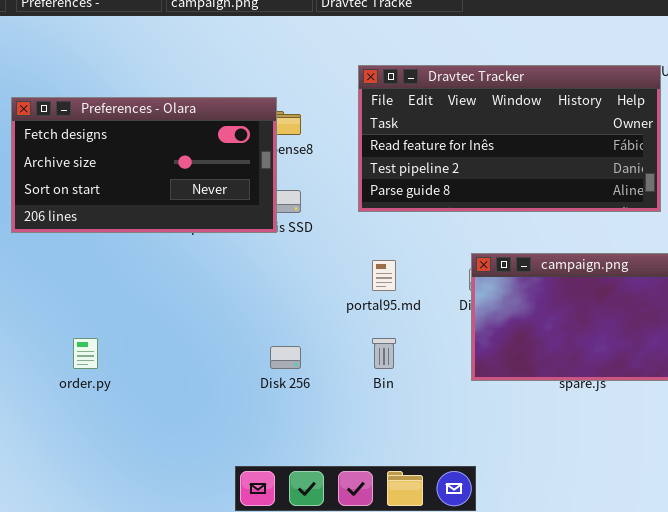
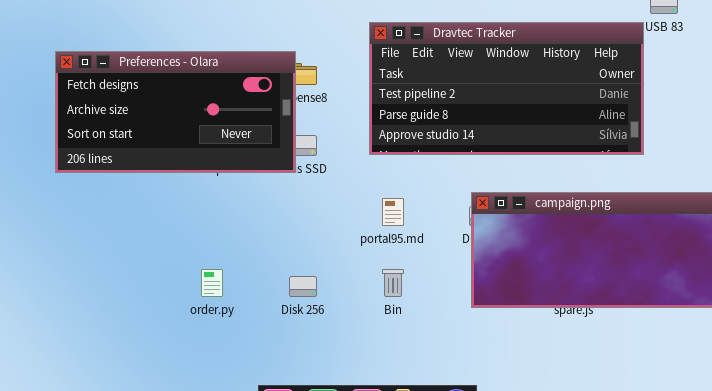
Dravtec Tracker: [358,65,661,212] -> [369,22,644,155], scrolled down 1 row
order.py: [73,338,98,369] -> [201,269,223,297], moved

